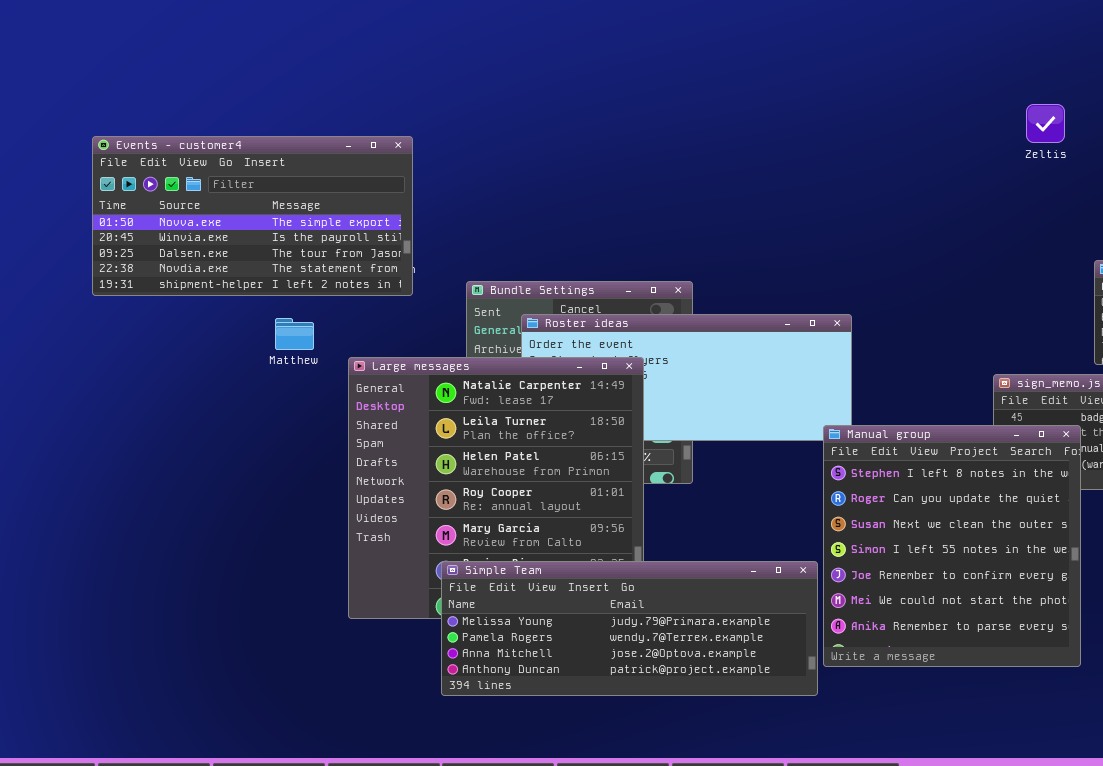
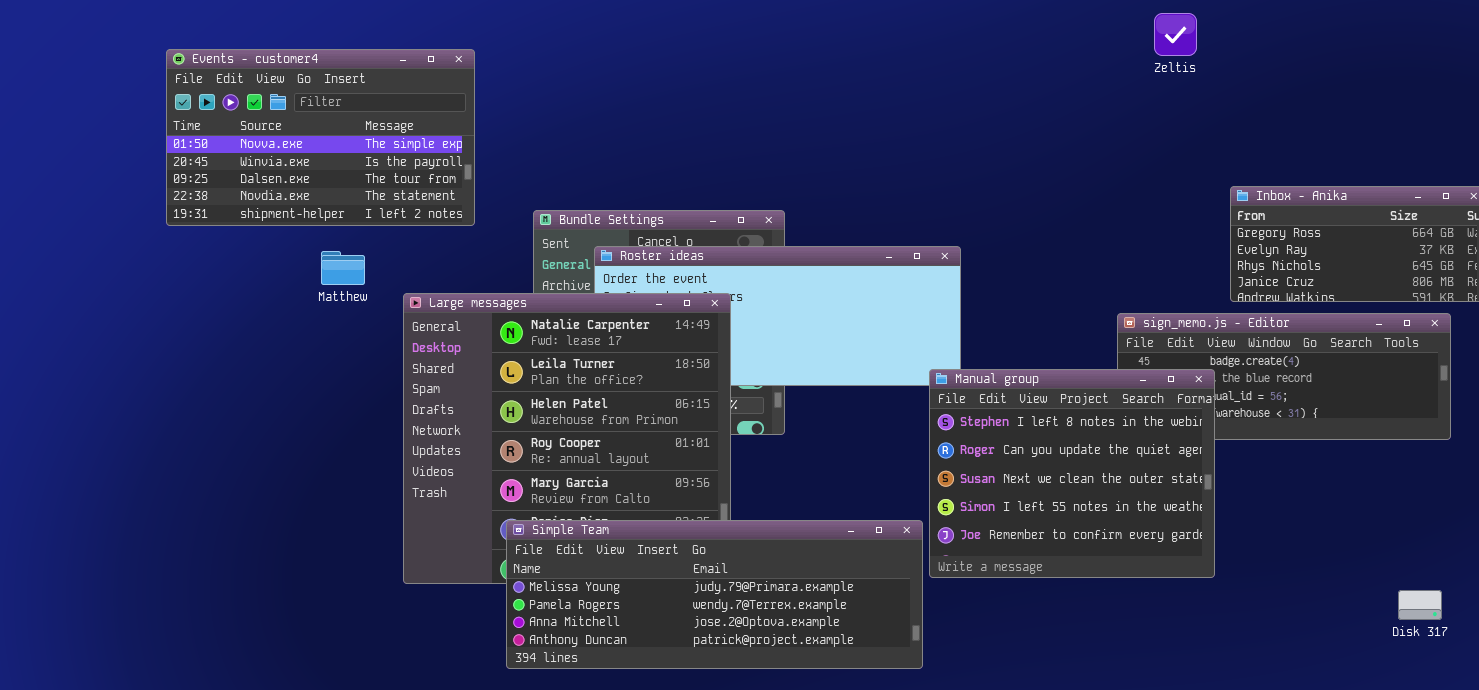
Events - customer4: [92,136,413,296] -> [166,49,475,226], resized
Manual group: [823,425,1081,667] -> [929,369,1215,578], resized

